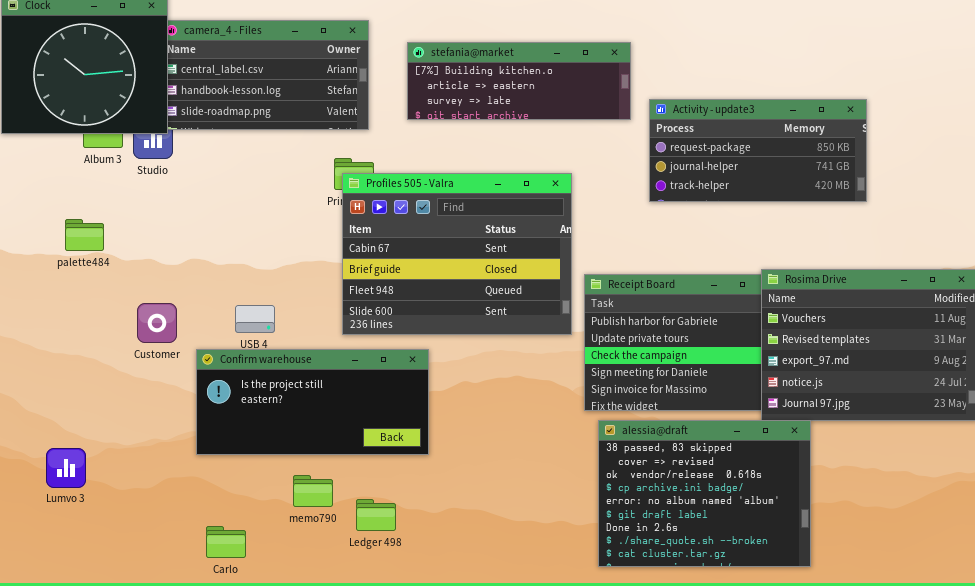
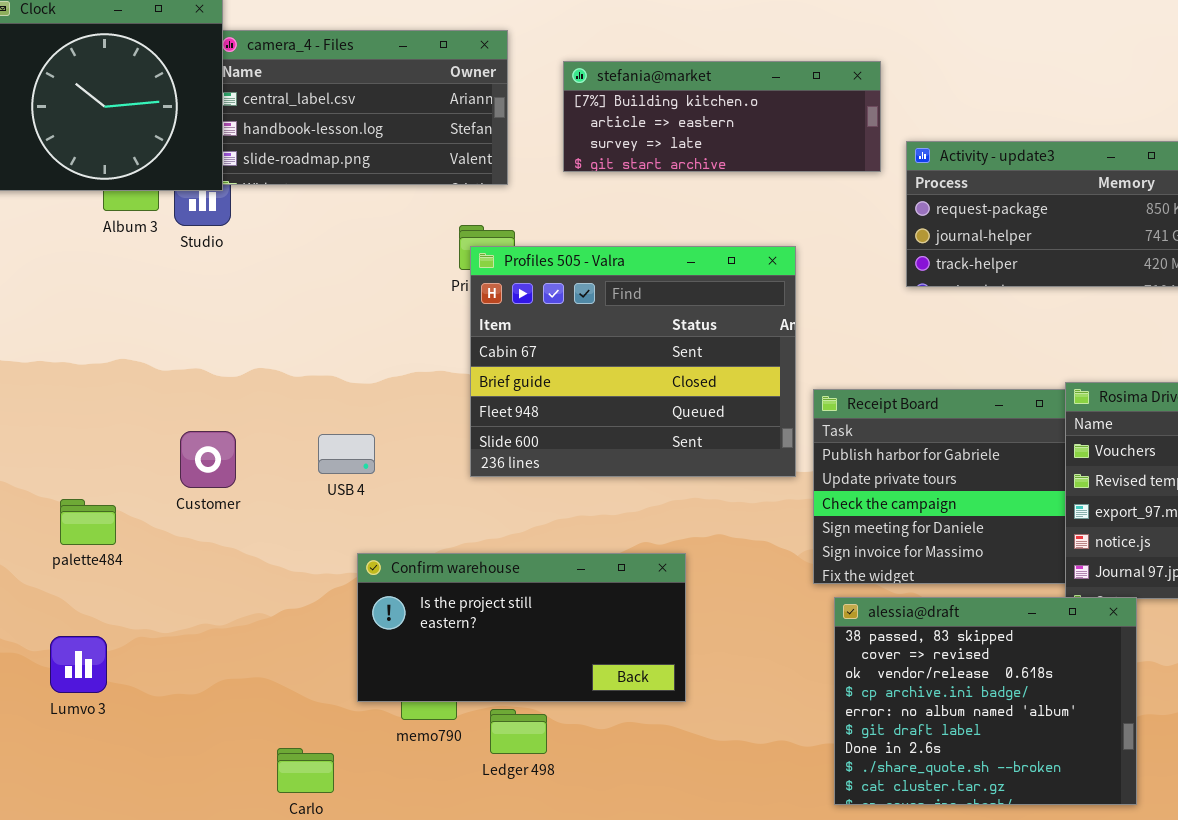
palette484: [65,219,104,251] -> [60,499,116,545], moved
Confirm warehouse: [196,349,429,455] -> [357,553,686,702], moved

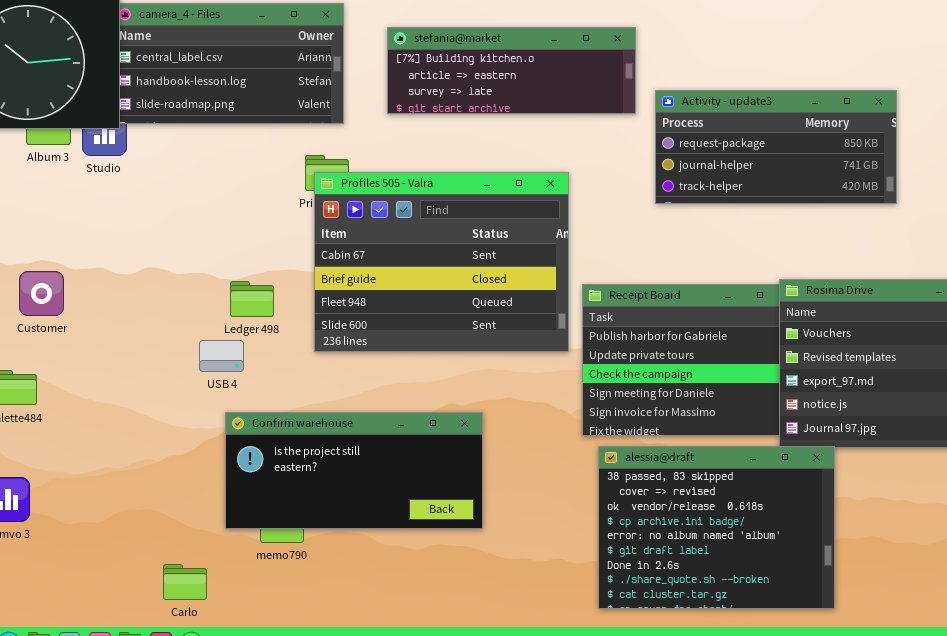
Customer: [180,431,236,488] -> [19,271,64,316], moved
USB 4: [318,434,375,474] -> [199,340,244,372], moved
Ledger 498: [490,709,547,754] -> [230,281,274,317], moved

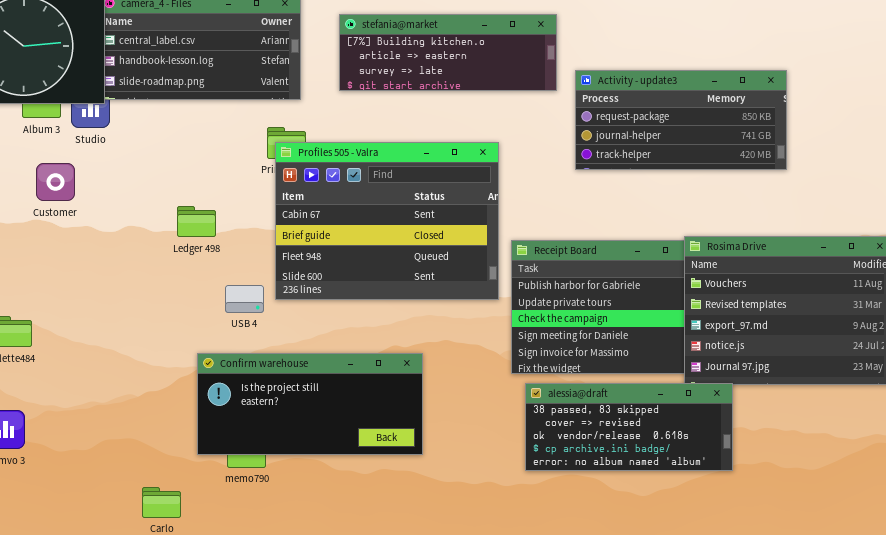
Customer: [19,271,64,316] -> [36,163,75,201], moved
Ledger 498: [230,281,274,317] -> [177,206,216,237], moved
USB 4: [199,340,244,372] -> [225,285,264,313], moved
alessia@draft: [598,446,835,609] -> [525,383,733,471], resized

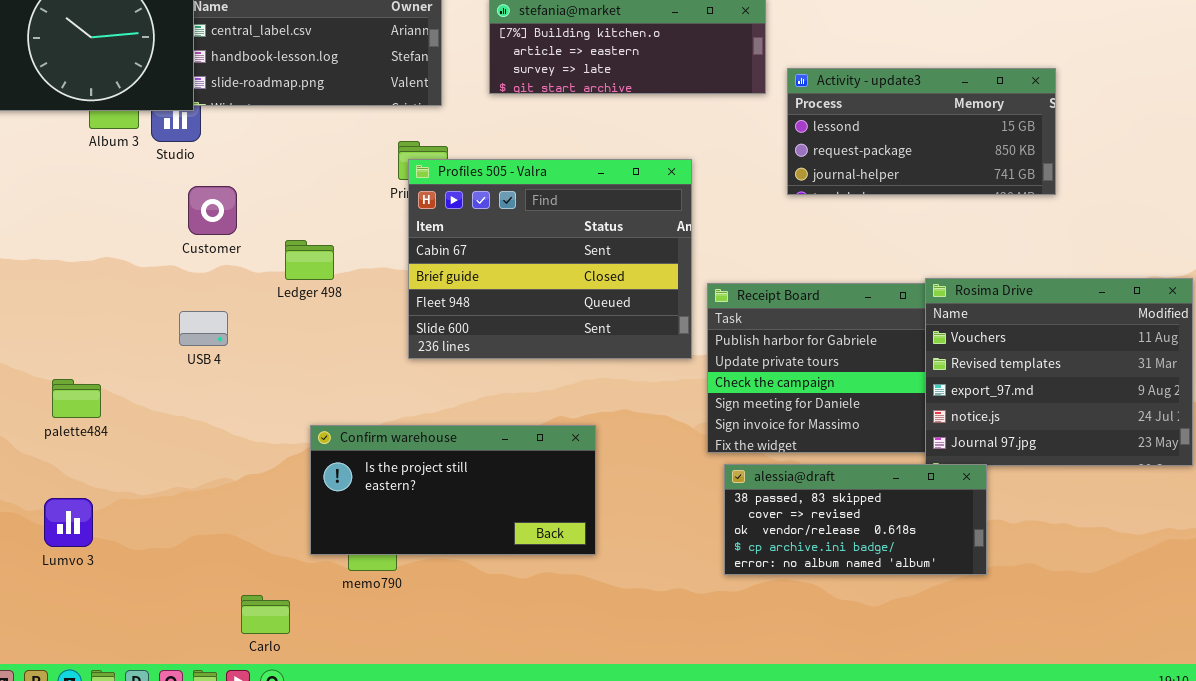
Activity - update3: [575,70,787,170] -> [787,68,1056,195], scrolled up 1 row
Customer: [36,163,75,201] -> [188,186,237,235], moved
USB 4: [225,285,264,313] -> [179,311,228,346], moved

